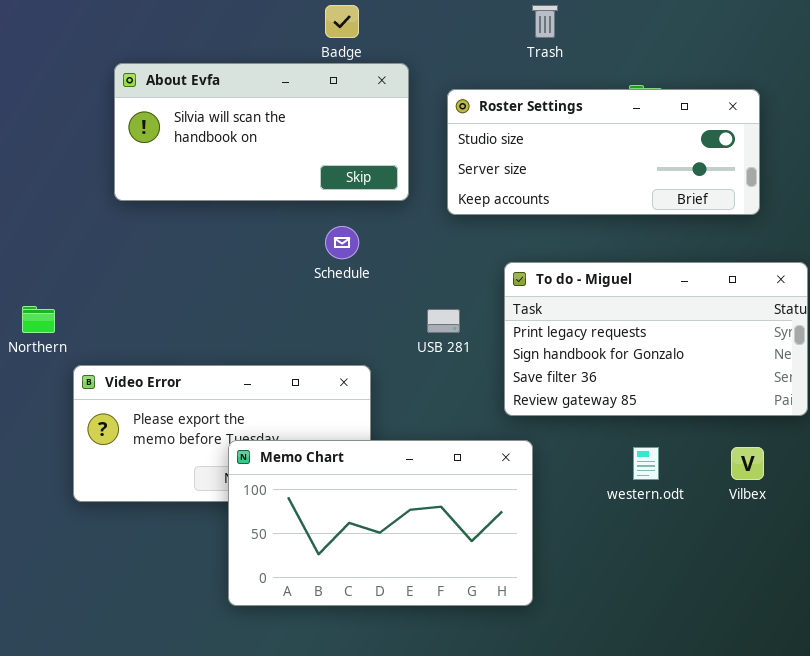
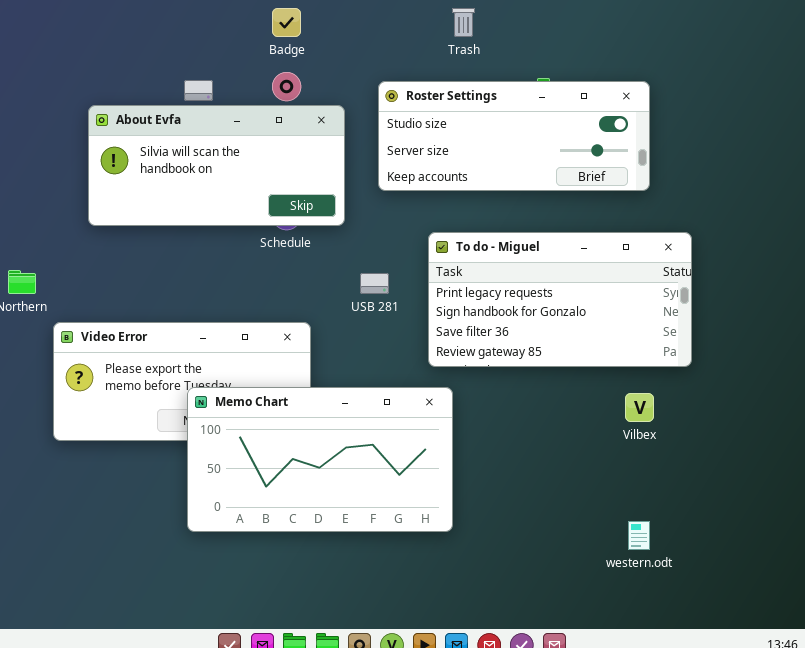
About Evfa: [114,63,409,201] -> [88,105,345,226], moved
western.odt: [633,447,659,480] -> [628,521,650,550], moved

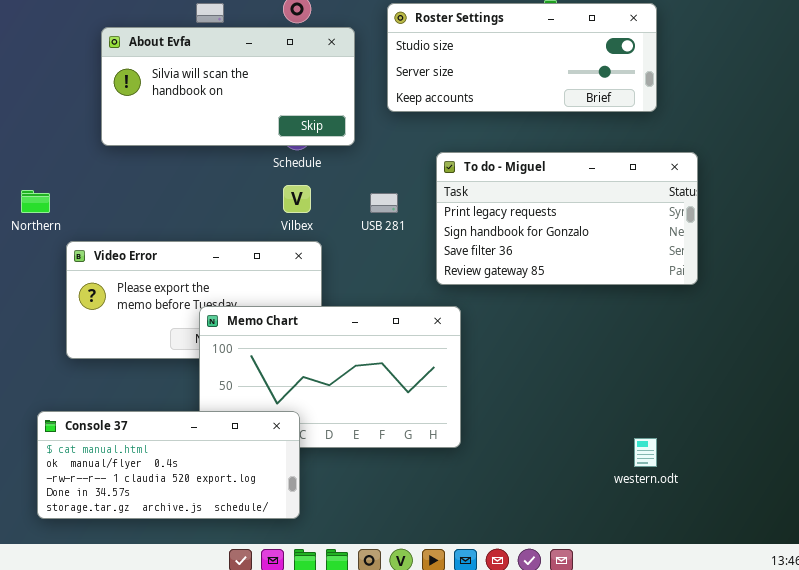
Vilbex: [625,393,654,422] -> [283,185,311,213], moved
Console 37: none -> [37,411,300,519], opened

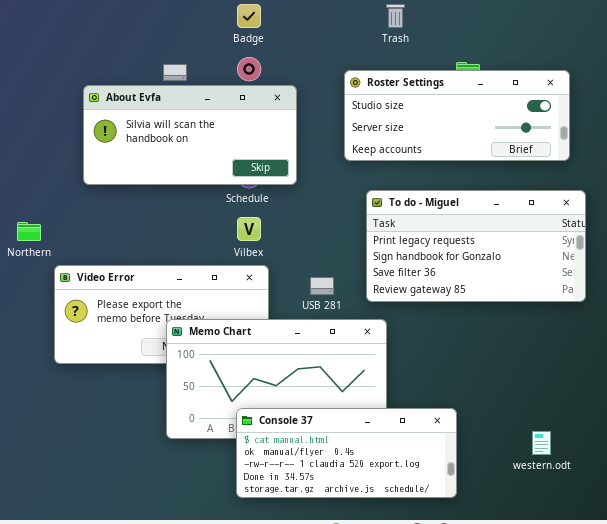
Roster Settings: [387,3,657,112] -> [344,70,570,161], moved
USB 281: [370,193,398,213] -> [310,277,334,295], moved
Console 37: [37,411,300,519] -> [236,408,457,498], moved

